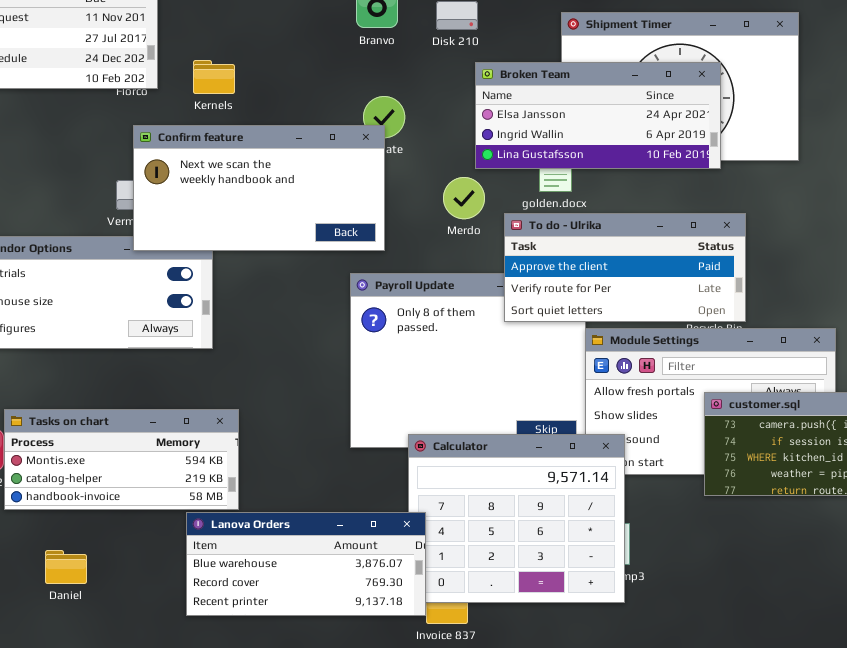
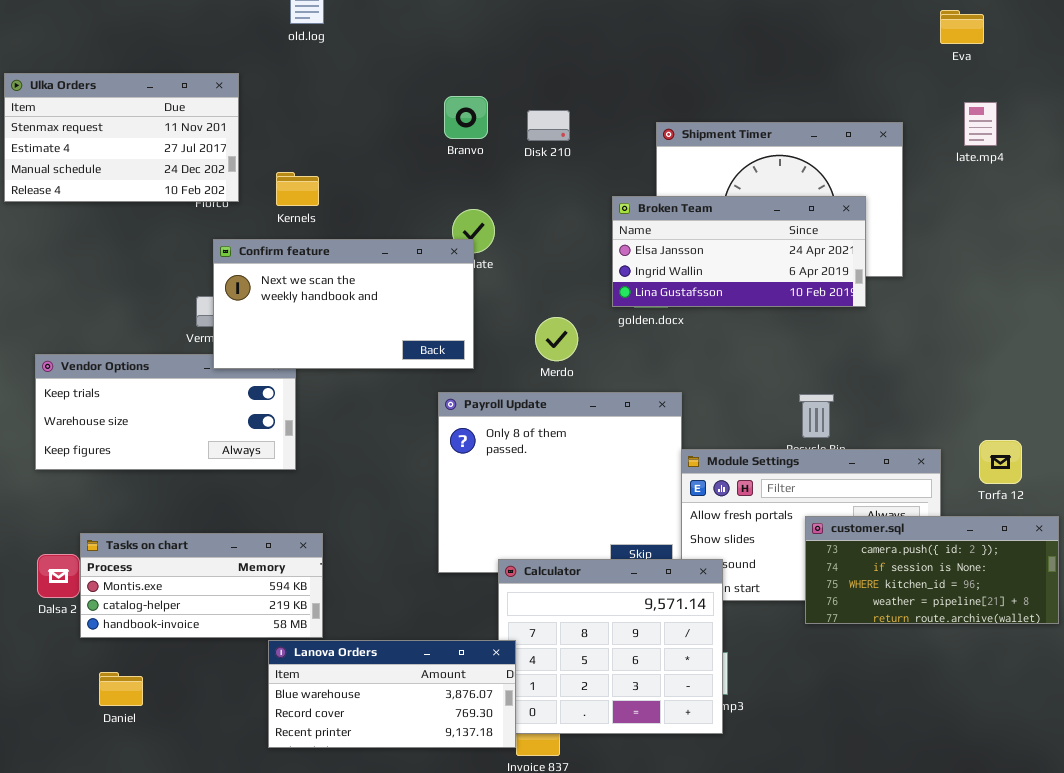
Broken Team: [475,62,721,169] -> [612,196,866,307], moved
Merdo: [443,177,485,219] -> [535,317,578,361], moved
To do - Ulrika: [504,213,746,322] -> none, closed
Daniel: [45,550,87,584] -> [99,672,143,706], moved

